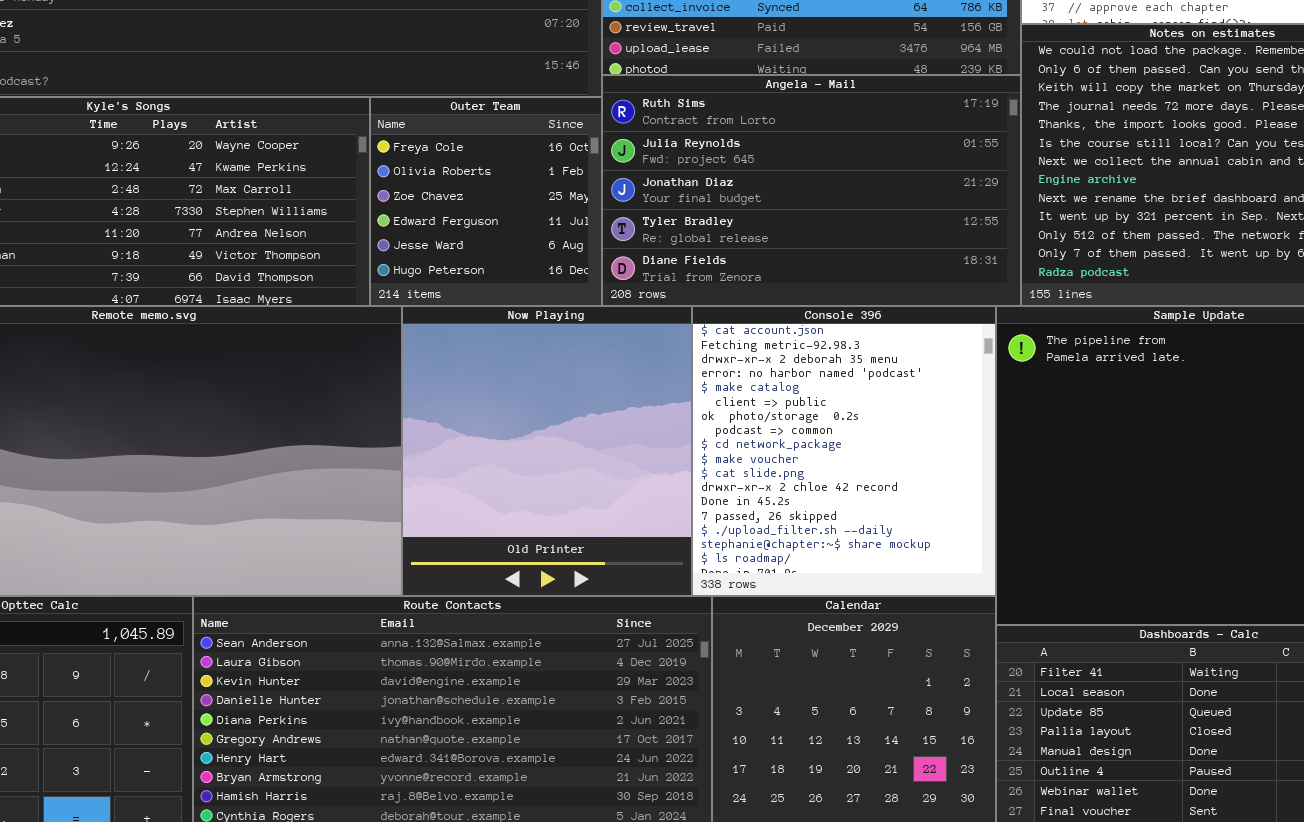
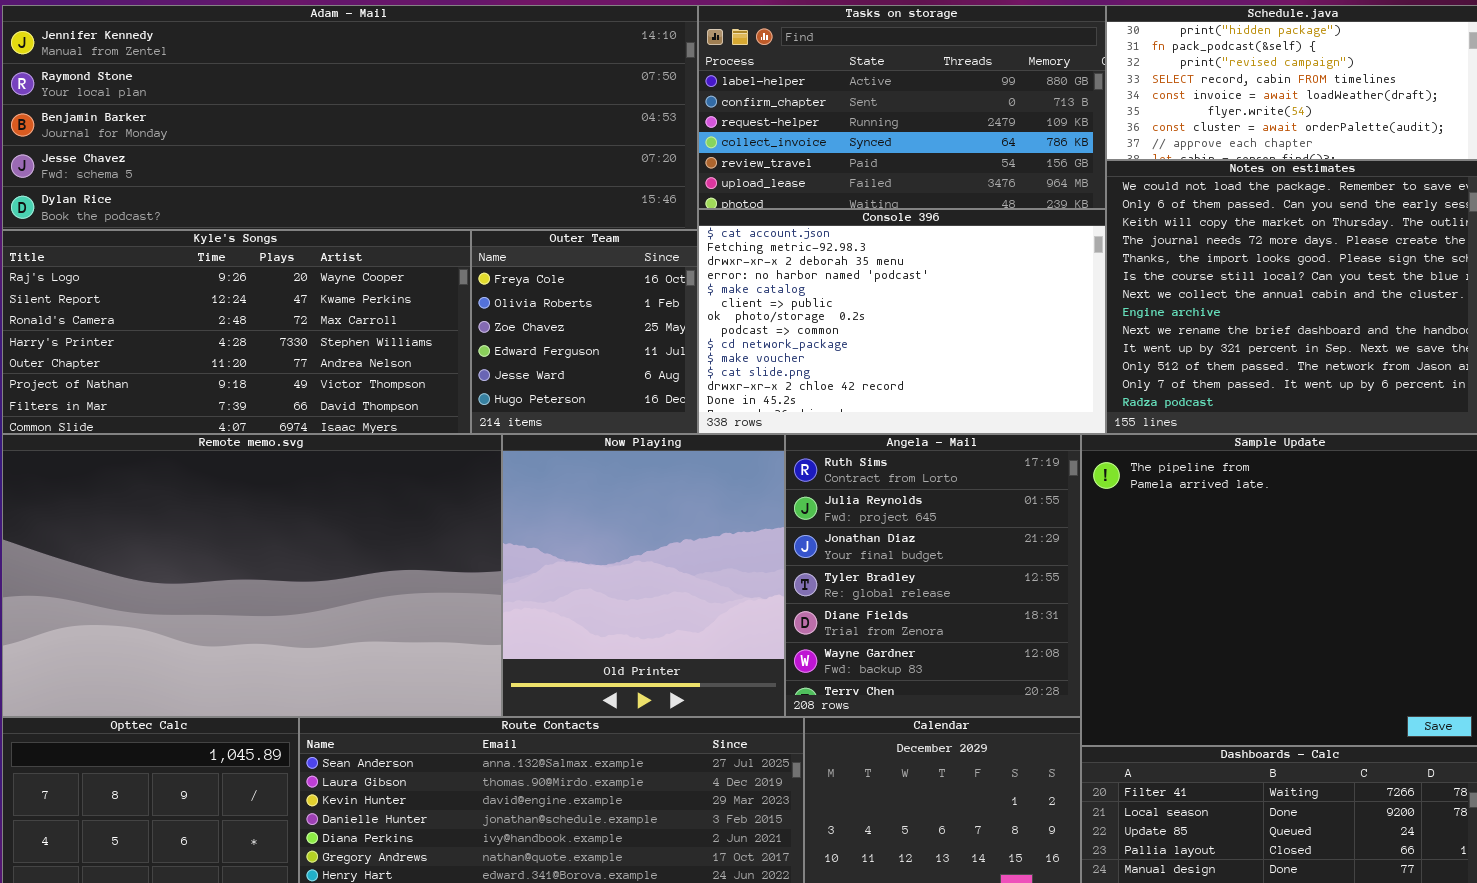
Angela - Mail: [602,75,1021,306] -> [785,434,1081,717], moved, resized
Console 396: [692,306,996,596] -> [698,209,1106,434], moved, resized

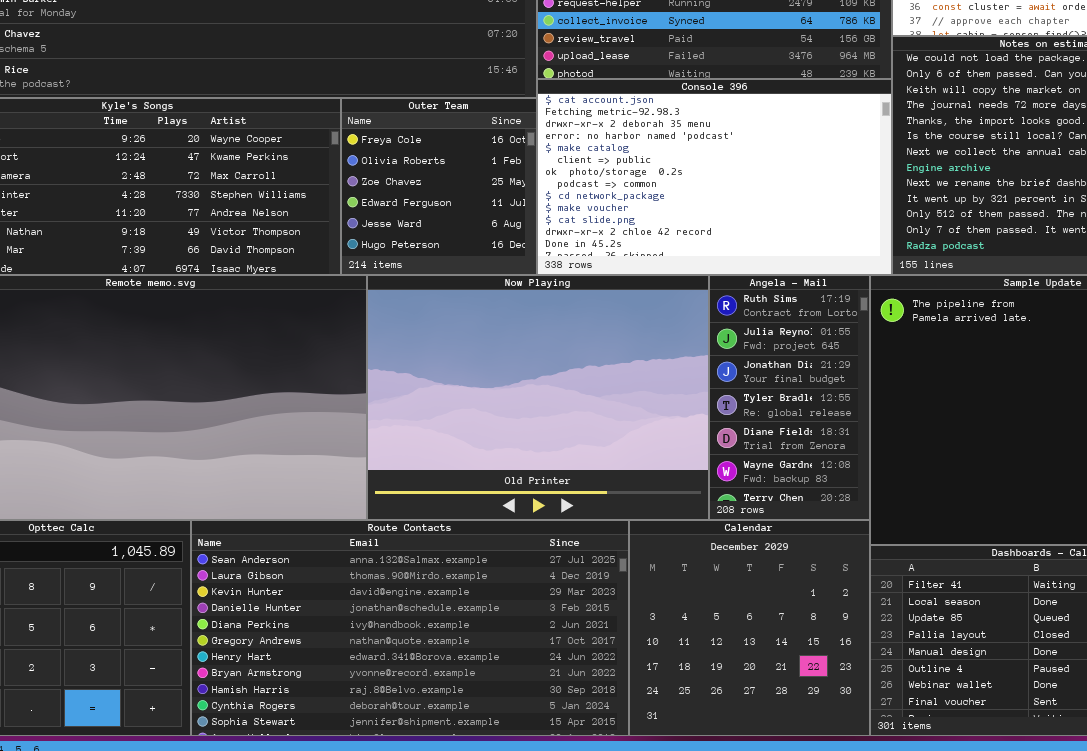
Now Playing: [502,434,785,717] -> [367,275,709,520], resized
Angela - Mail: [785,434,1081,717] -> [709,275,870,520], resized

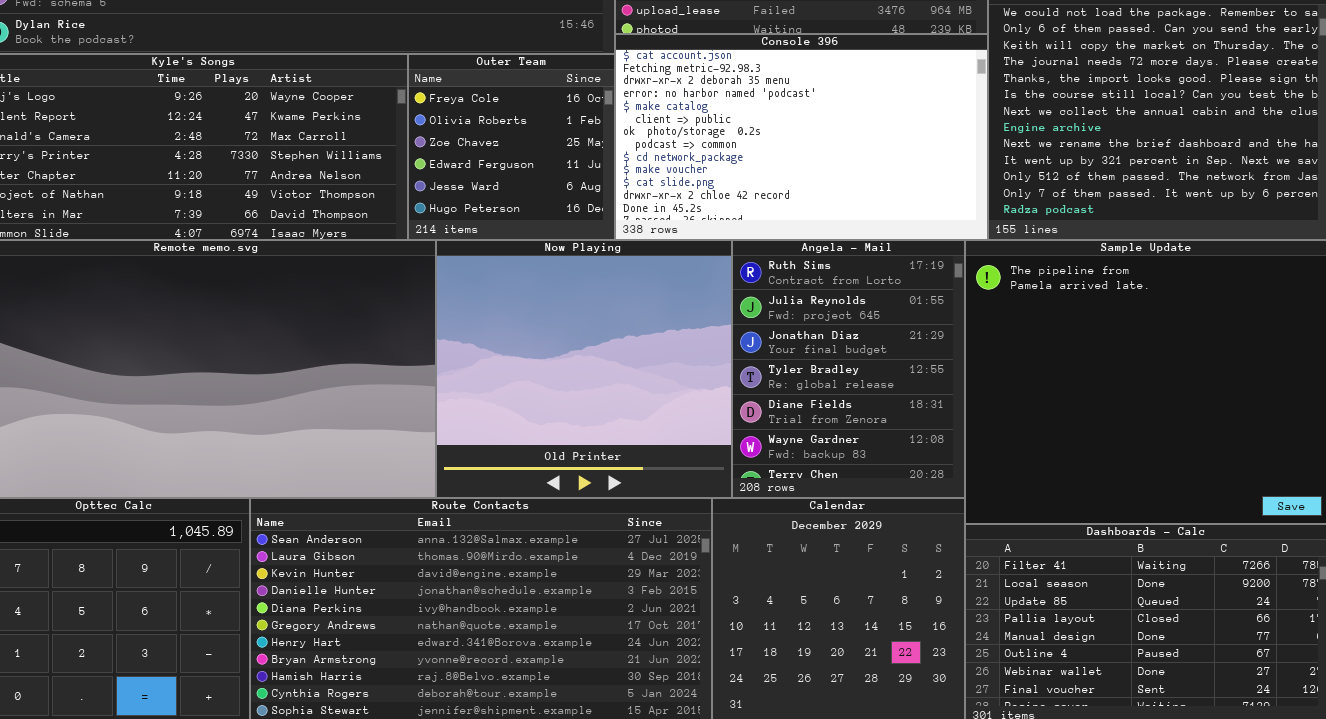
Now Playing: [367,275,709,520] -> [436,240,732,498], resized
Angela - Mail: [709,275,870,520] -> [732,240,965,498], resized

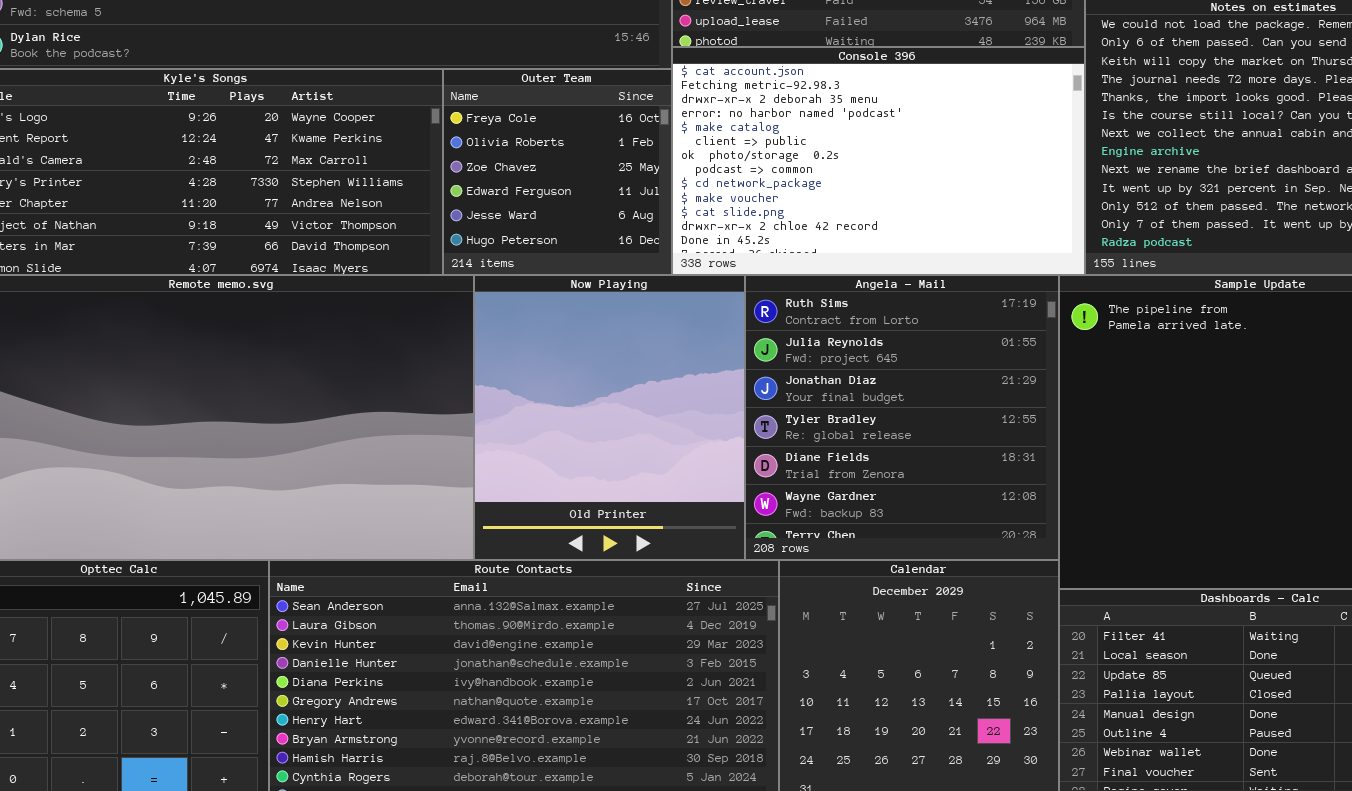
Now Playing: [436,240,732,498] -> [474,275,745,560], resized
Angela - Mail: [732,240,965,498] -> [745,275,1059,560], resized

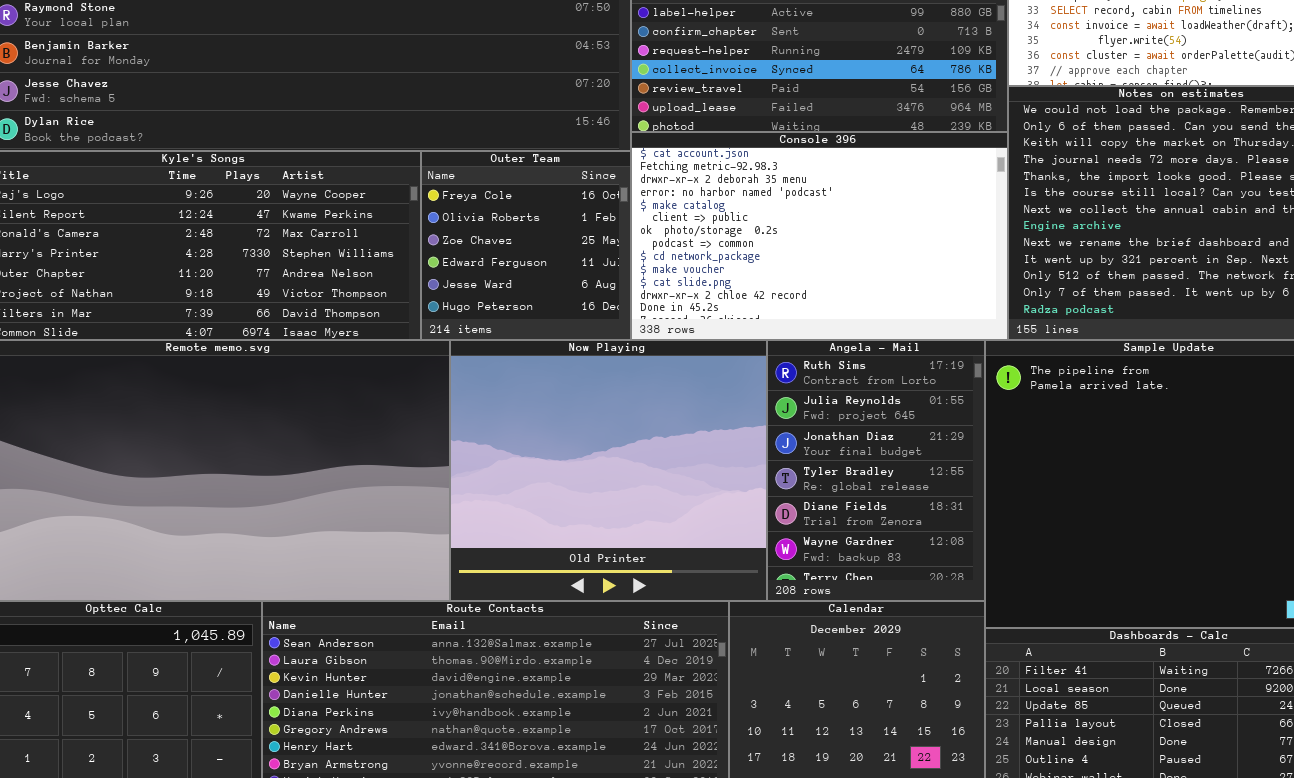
Now Playing: [474,275,745,560] -> [450,340,767,601], resized
Angela - Mail: [745,275,1059,560] -> [767,340,985,601], resized

